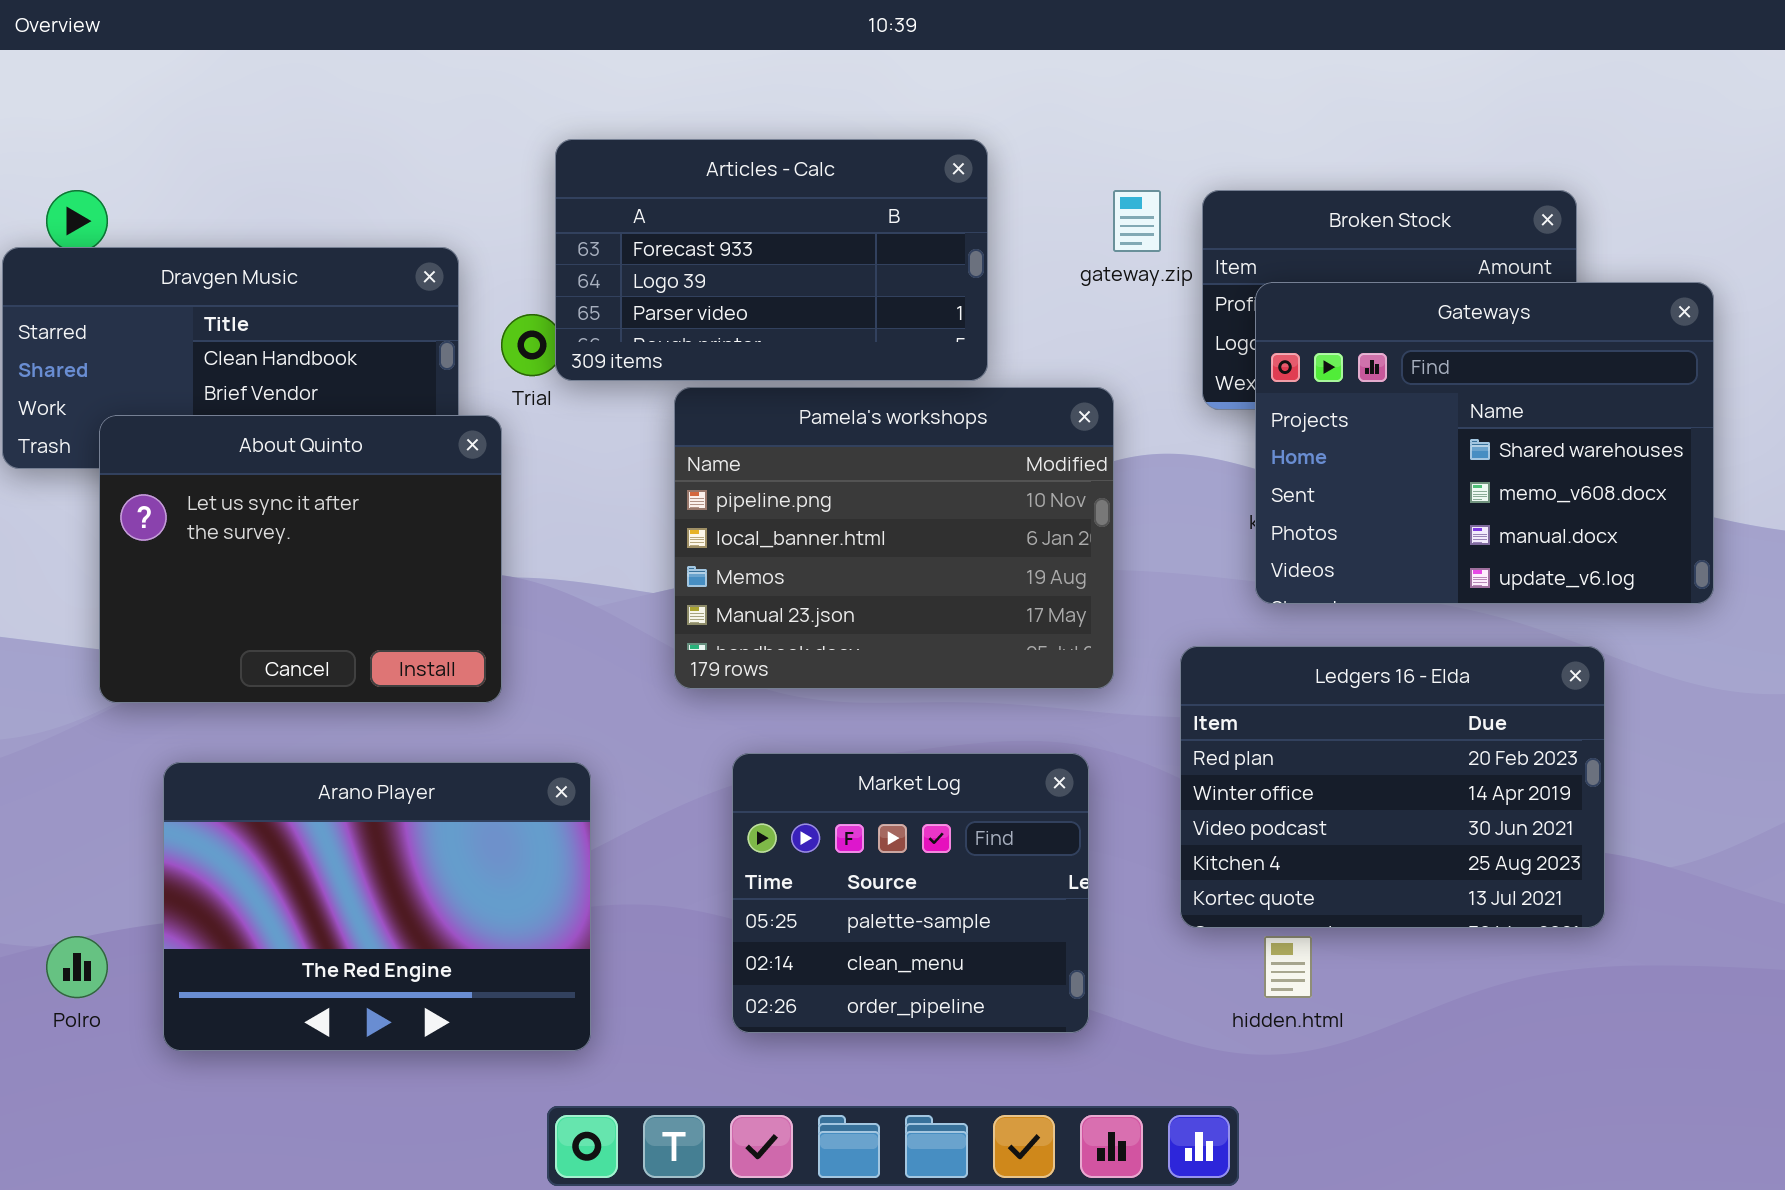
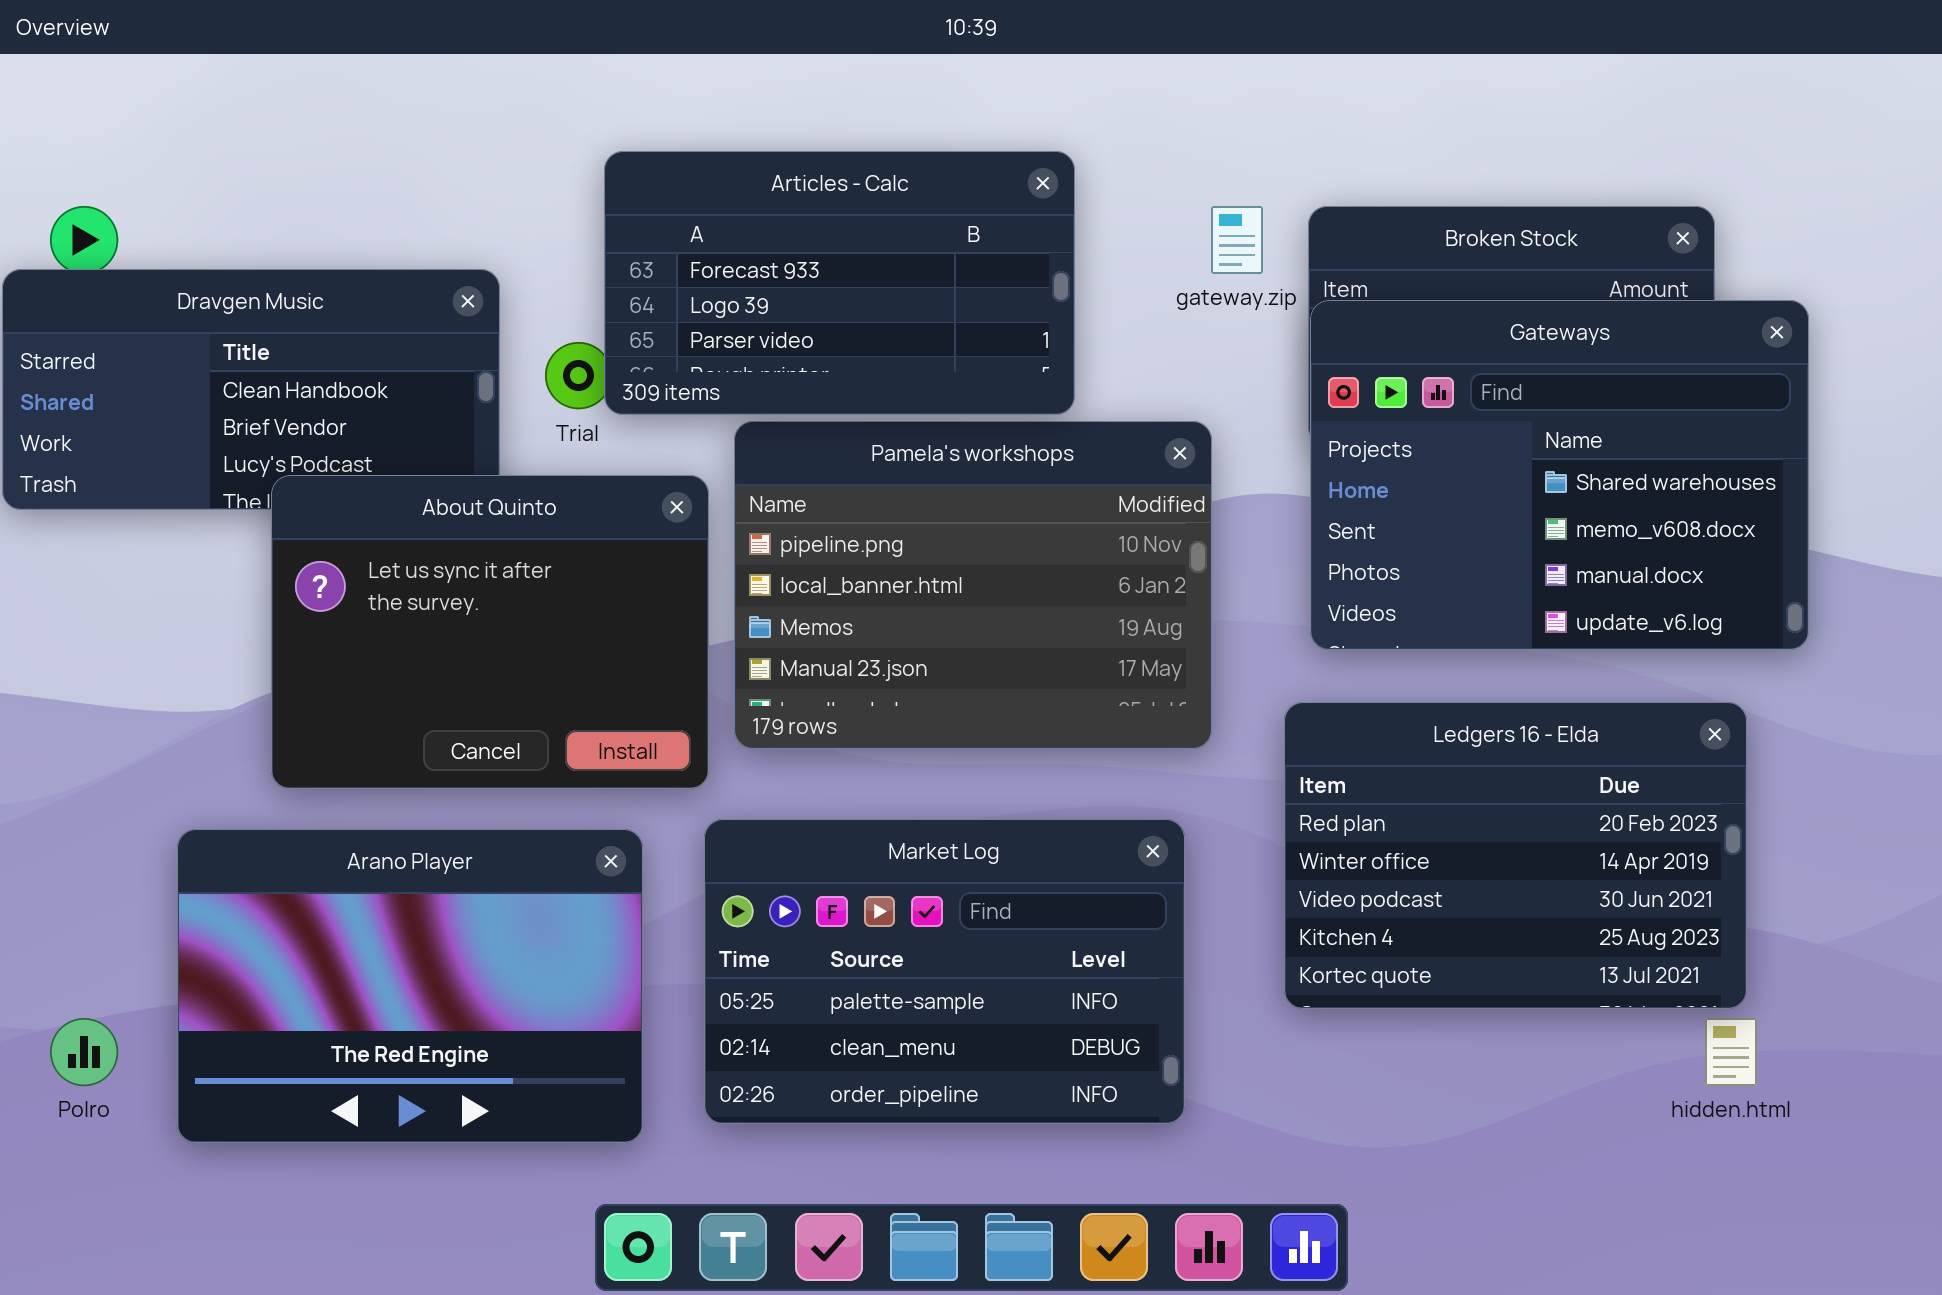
Gateways: [1255,282,1714,604] -> [1310,300,1809,650], moved
About Quinto: [99,415,502,703] -> [271,475,709,789], moved
Market Log: [732,753,1089,1033] -> [704,819,1185,1124], resized
hidden.html: [1264,936,1312,998] -> [1705,1018,1757,1086], moved

